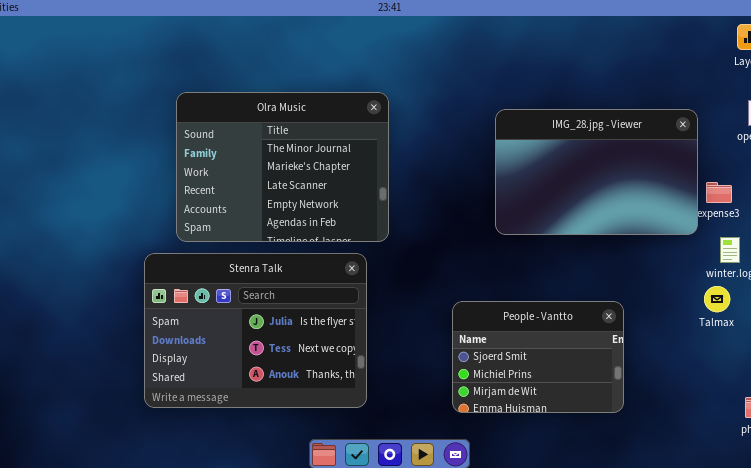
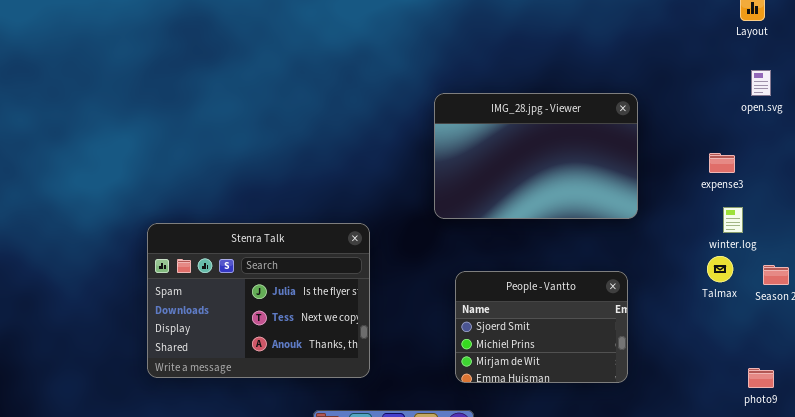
Olra Music: [176,92,389,242] -> none, closed
IMG_28.jpg - Viewer: [495,109,698,235] -> [434,93,638,219], moved

